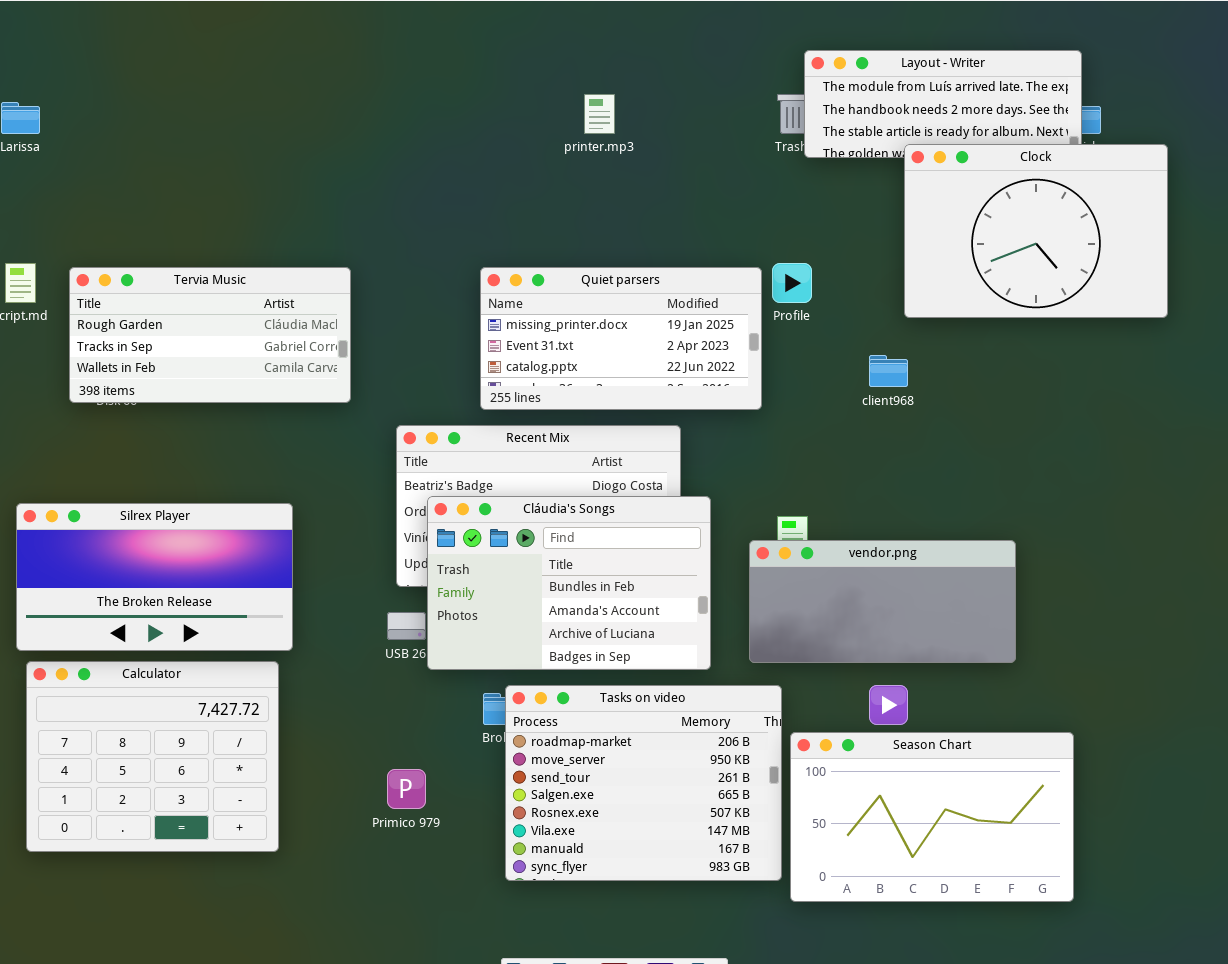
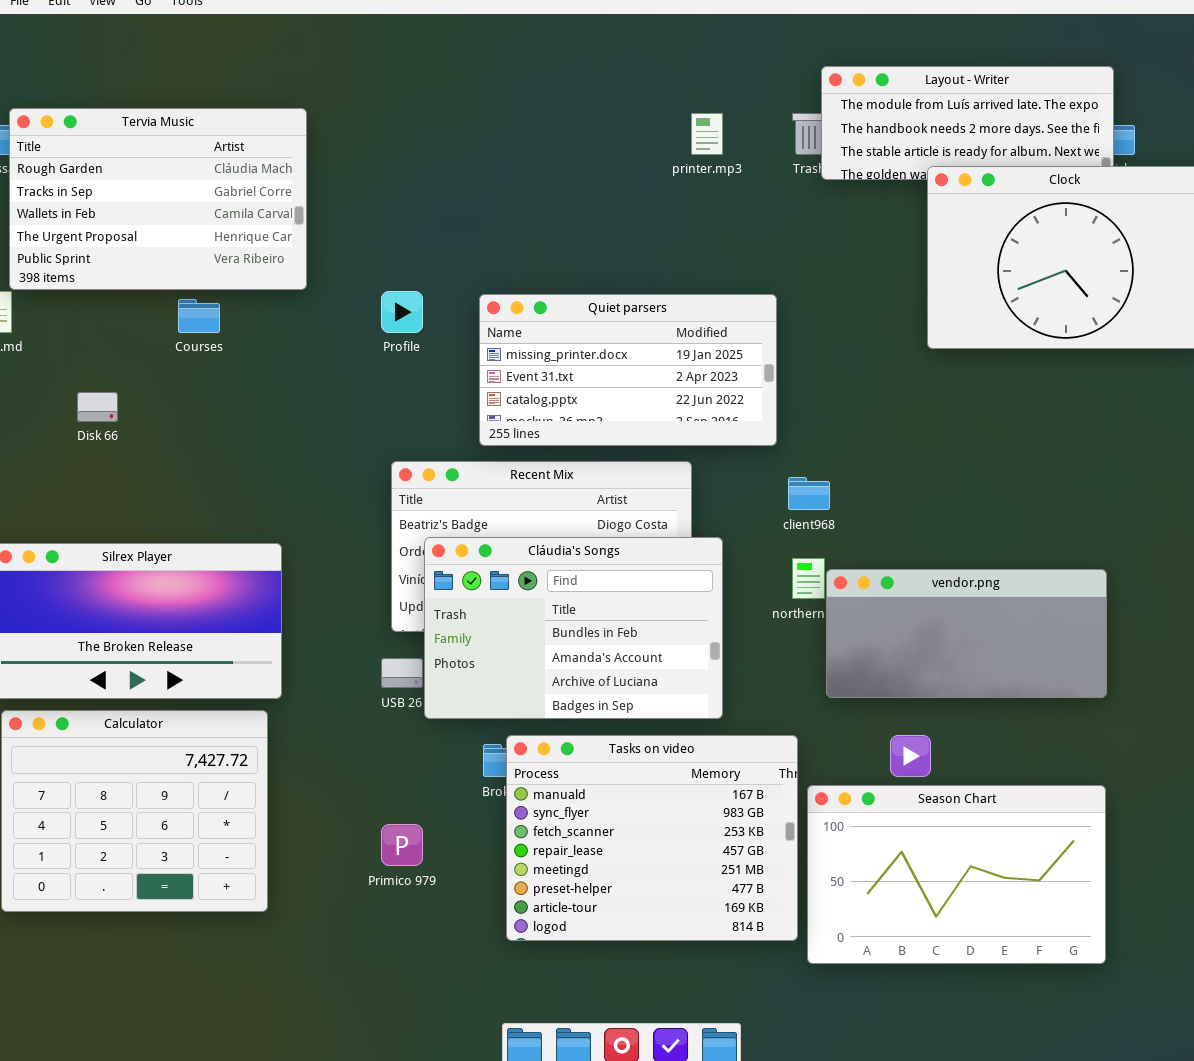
printer.mp3: [584,94,615,134] -> [691,113,723,155], moved
Profile: [772,263,812,303] -> [381,291,423,333], moved
Tervia Music: [69,267,351,403] -> [9,108,307,290], moved, resized
client968: [869,355,908,387] -> [788,477,830,510], moved
vendor.png: [749,540,1016,663] -> [826,569,1107,698], moved
Tasks on video: [505,685,782,881] -> [506,735,798,941], scrolled down 6 rows

